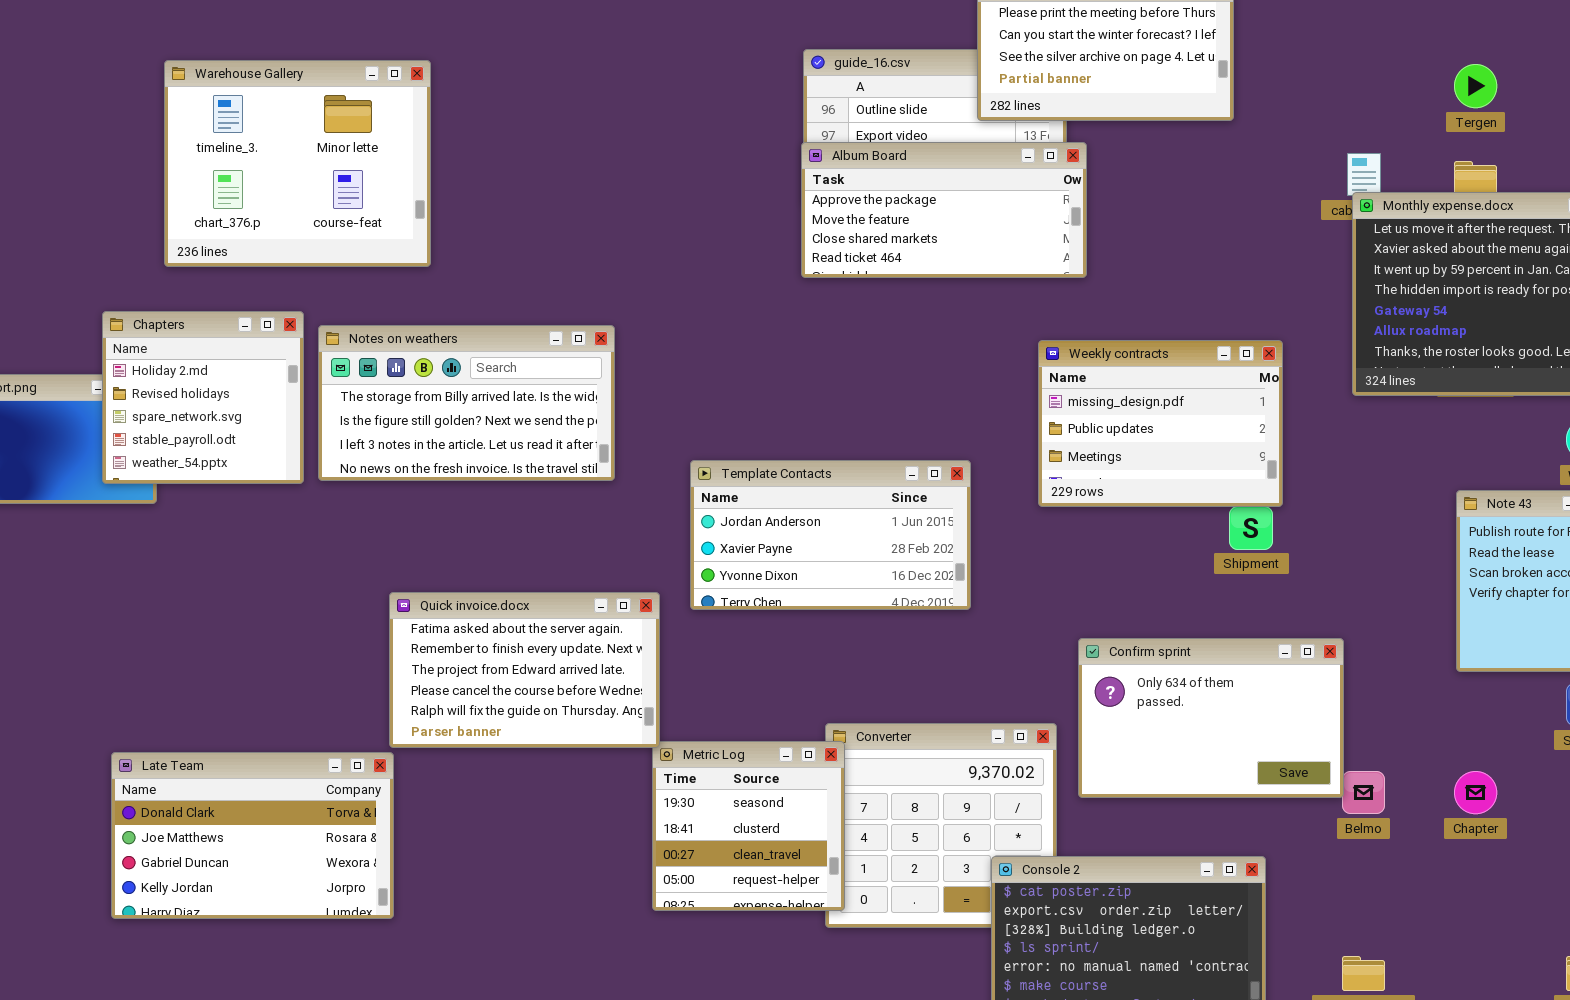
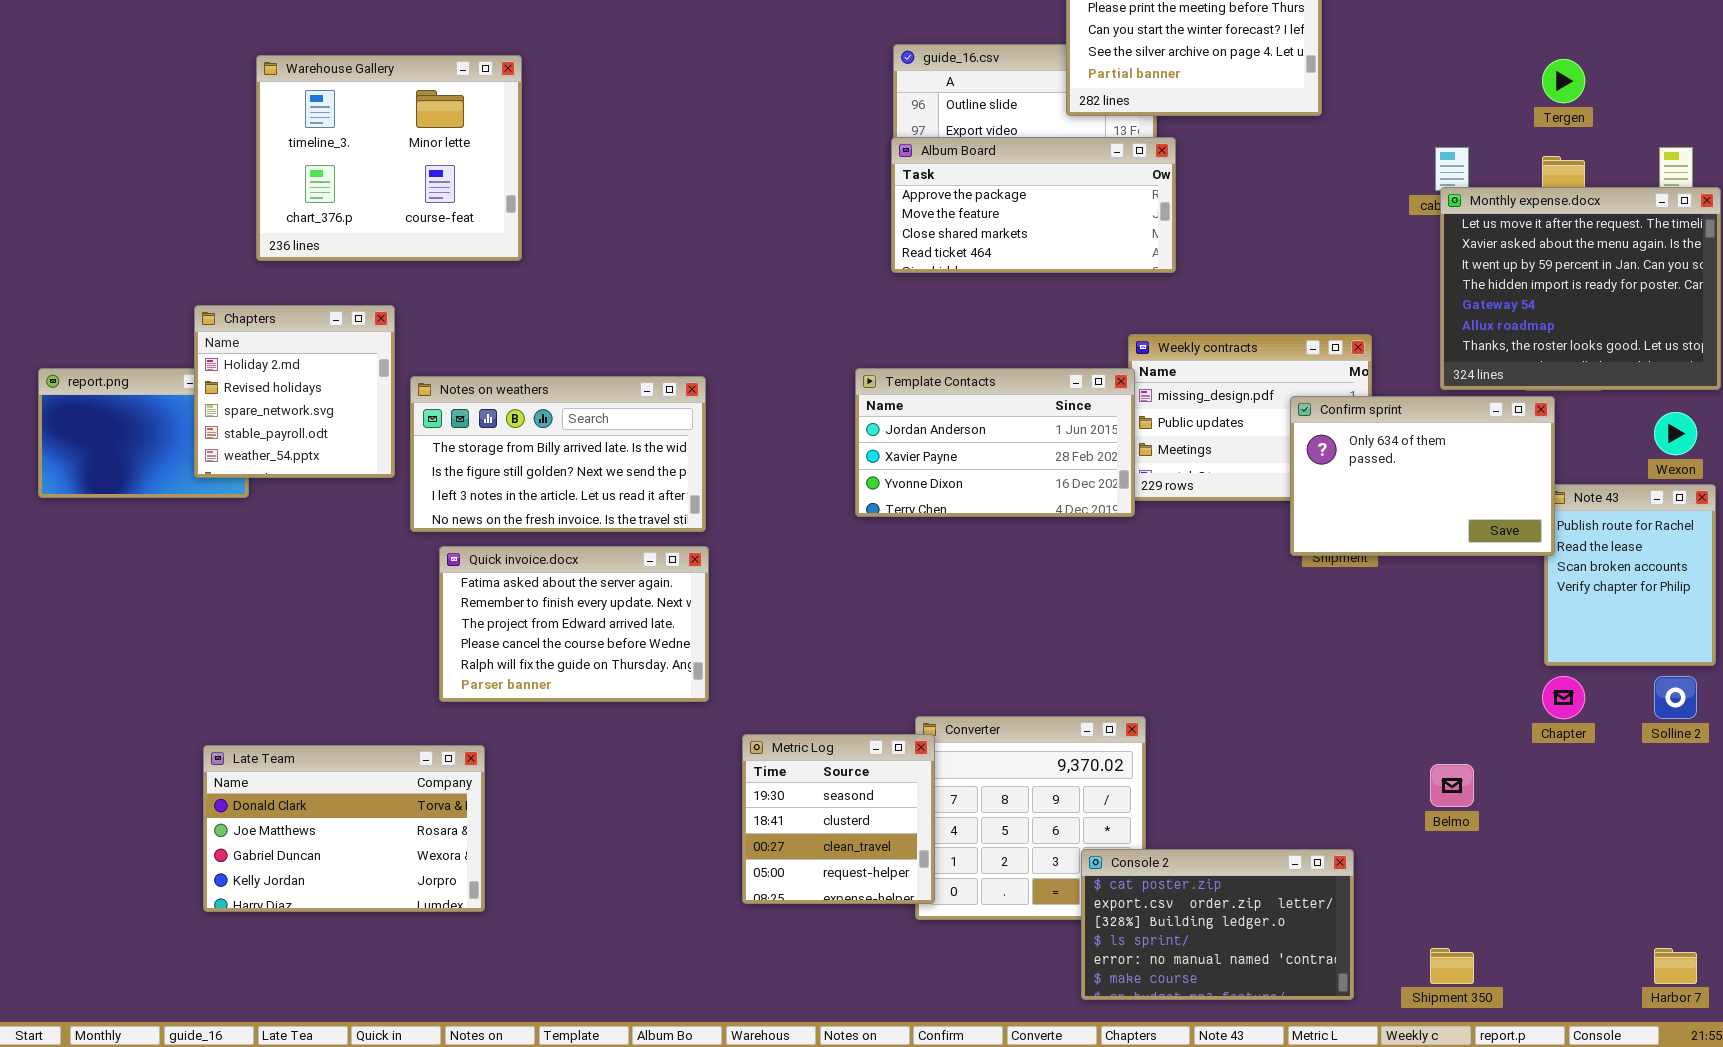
Notes on weathers: [318,325,615,481] -> [410,376,706,532], moved
Template Contacts: [690,460,971,610] -> [855,368,1135,517], moved
Quick invoice.docx: [389,592,660,748] -> [439,546,709,702], moved
Confirm sprint: [1078,638,1344,798] -> [1290,396,1555,556], moved
Chapter: [1454,771,1497,814] -> [1542,676,1585,719], moved

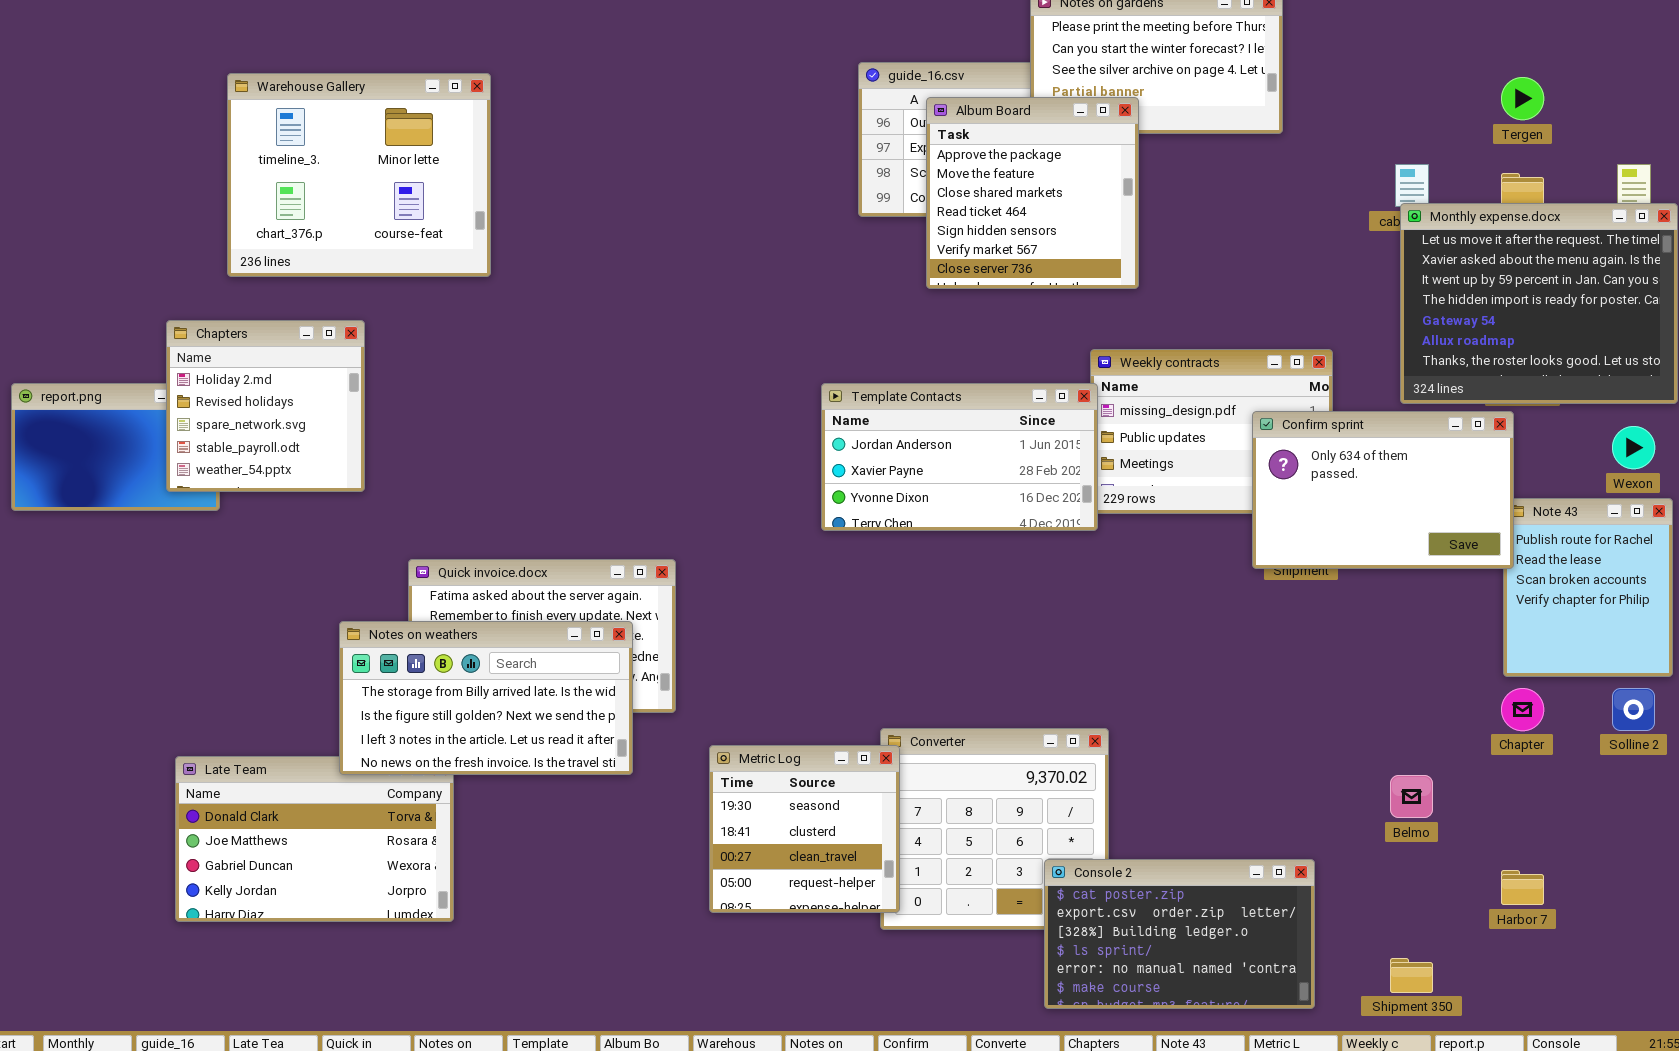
Album Board: [891,137,1176,273] -> [926,97,1139,289], resized
Notes on weathers: [410,376,706,532] -> [339,621,633,775], moved
Harbor 7: [1654,948,1697,984] -> [1501,870,1544,905], moved

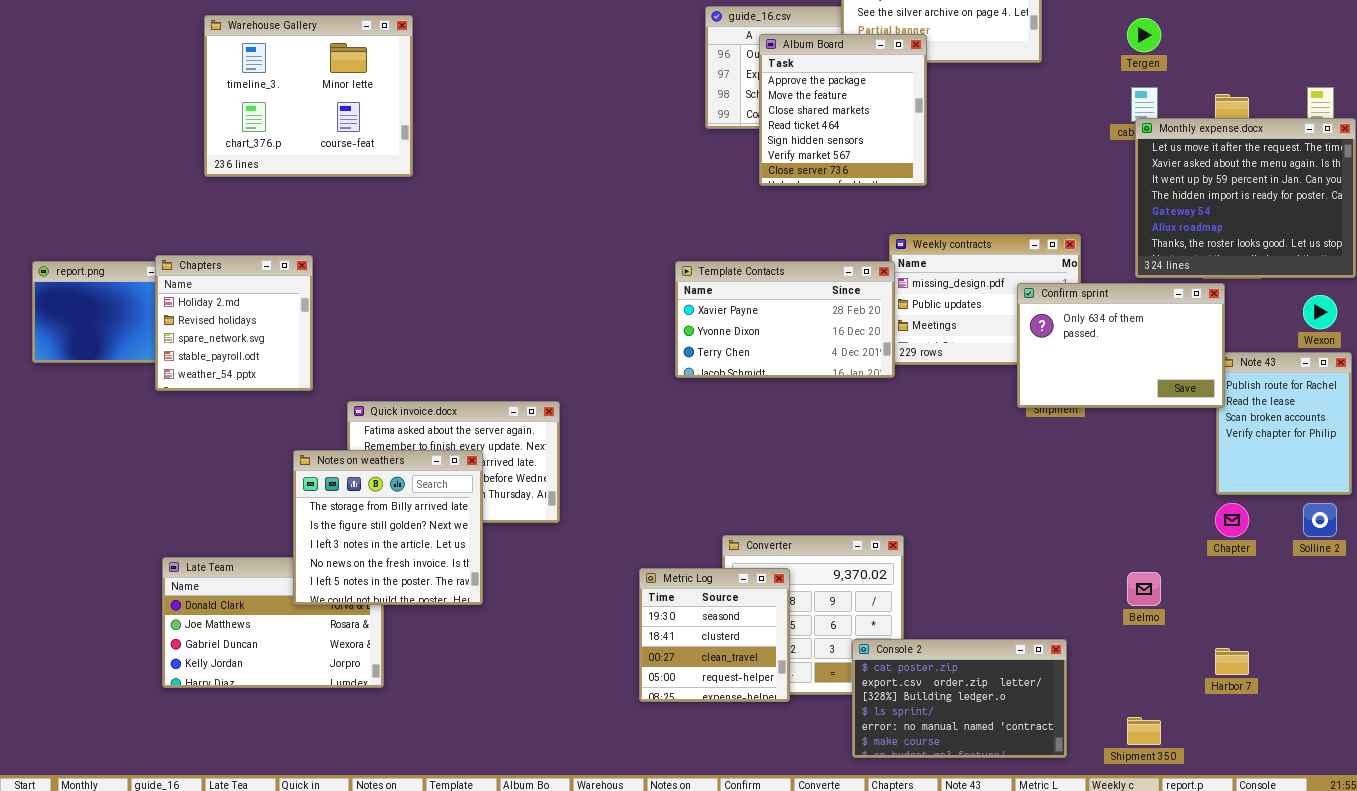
Tergen: [1501,77,1544,120] -> [1127,18,1161,52], moved
Chapters: [166,320,365,492] -> [155,255,313,391], moved
Template Contacts: [821,383,1098,531] -> [675,261,895,378], scrolled down 1 row
Notes on weathers: [339,621,633,775] -> [293,450,483,605], resized
Metric Log: [709,745,900,913] -> [639,568,790,702], moved

